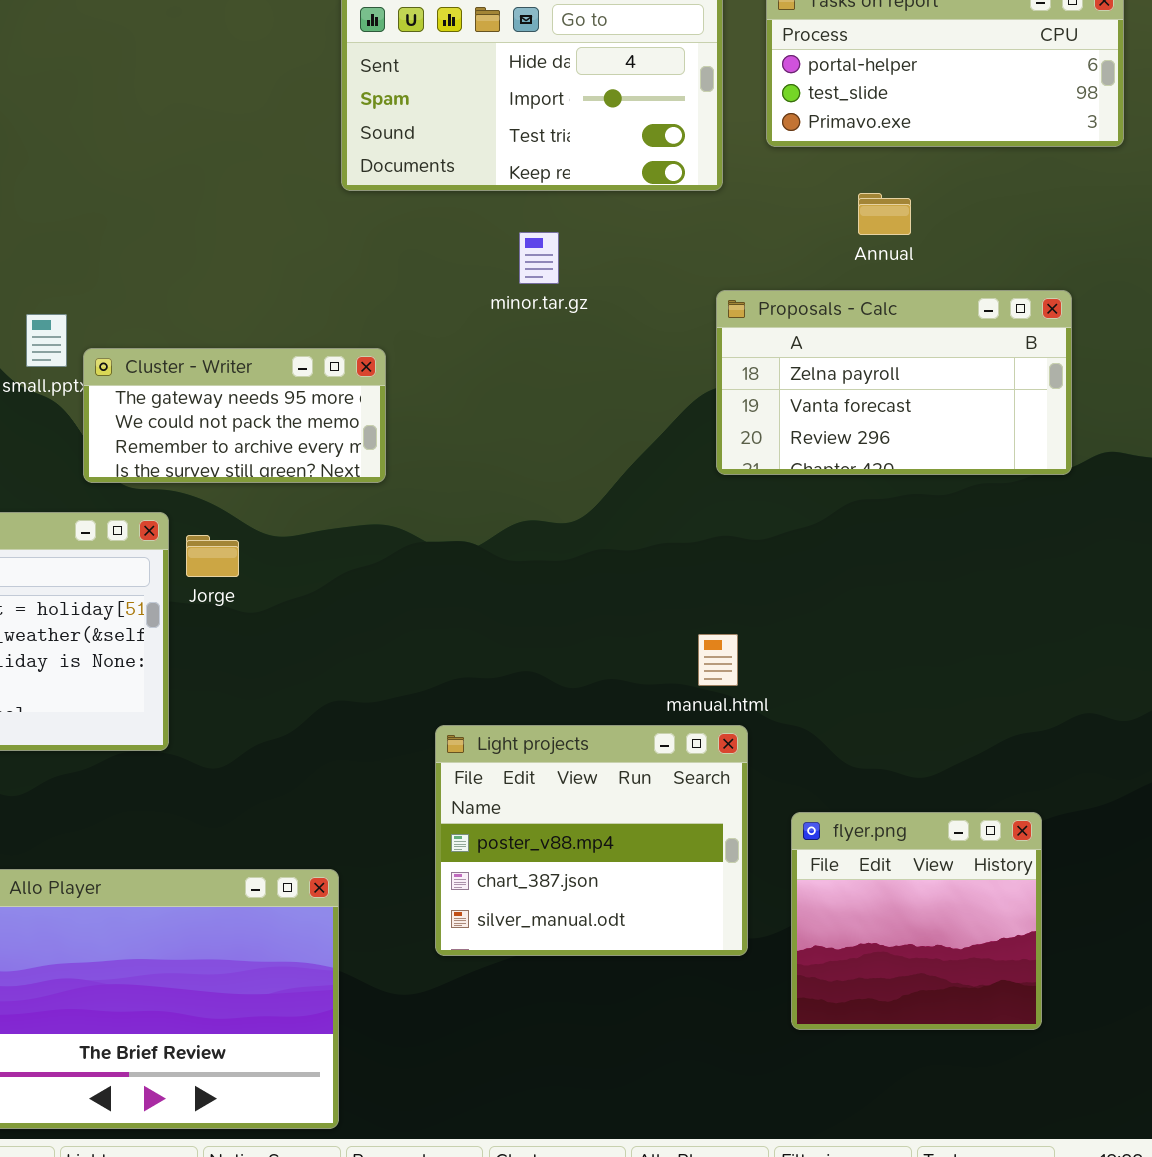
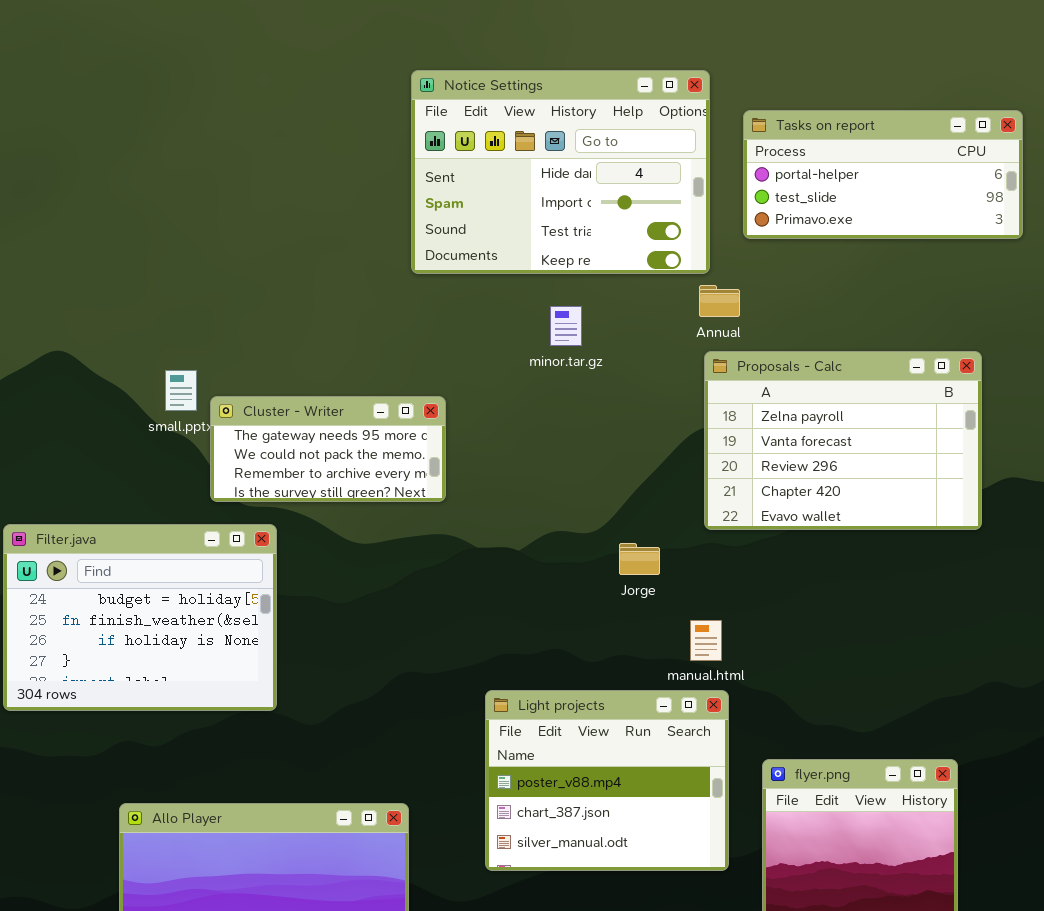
Annual: [858,193,911,235] -> [699,285,740,317], moved
Proposals - Calc: [716,290,1072,475] -> [704,351,982,530], resized
Jorge: [186,535,239,577] -> [619,543,660,575], moved

